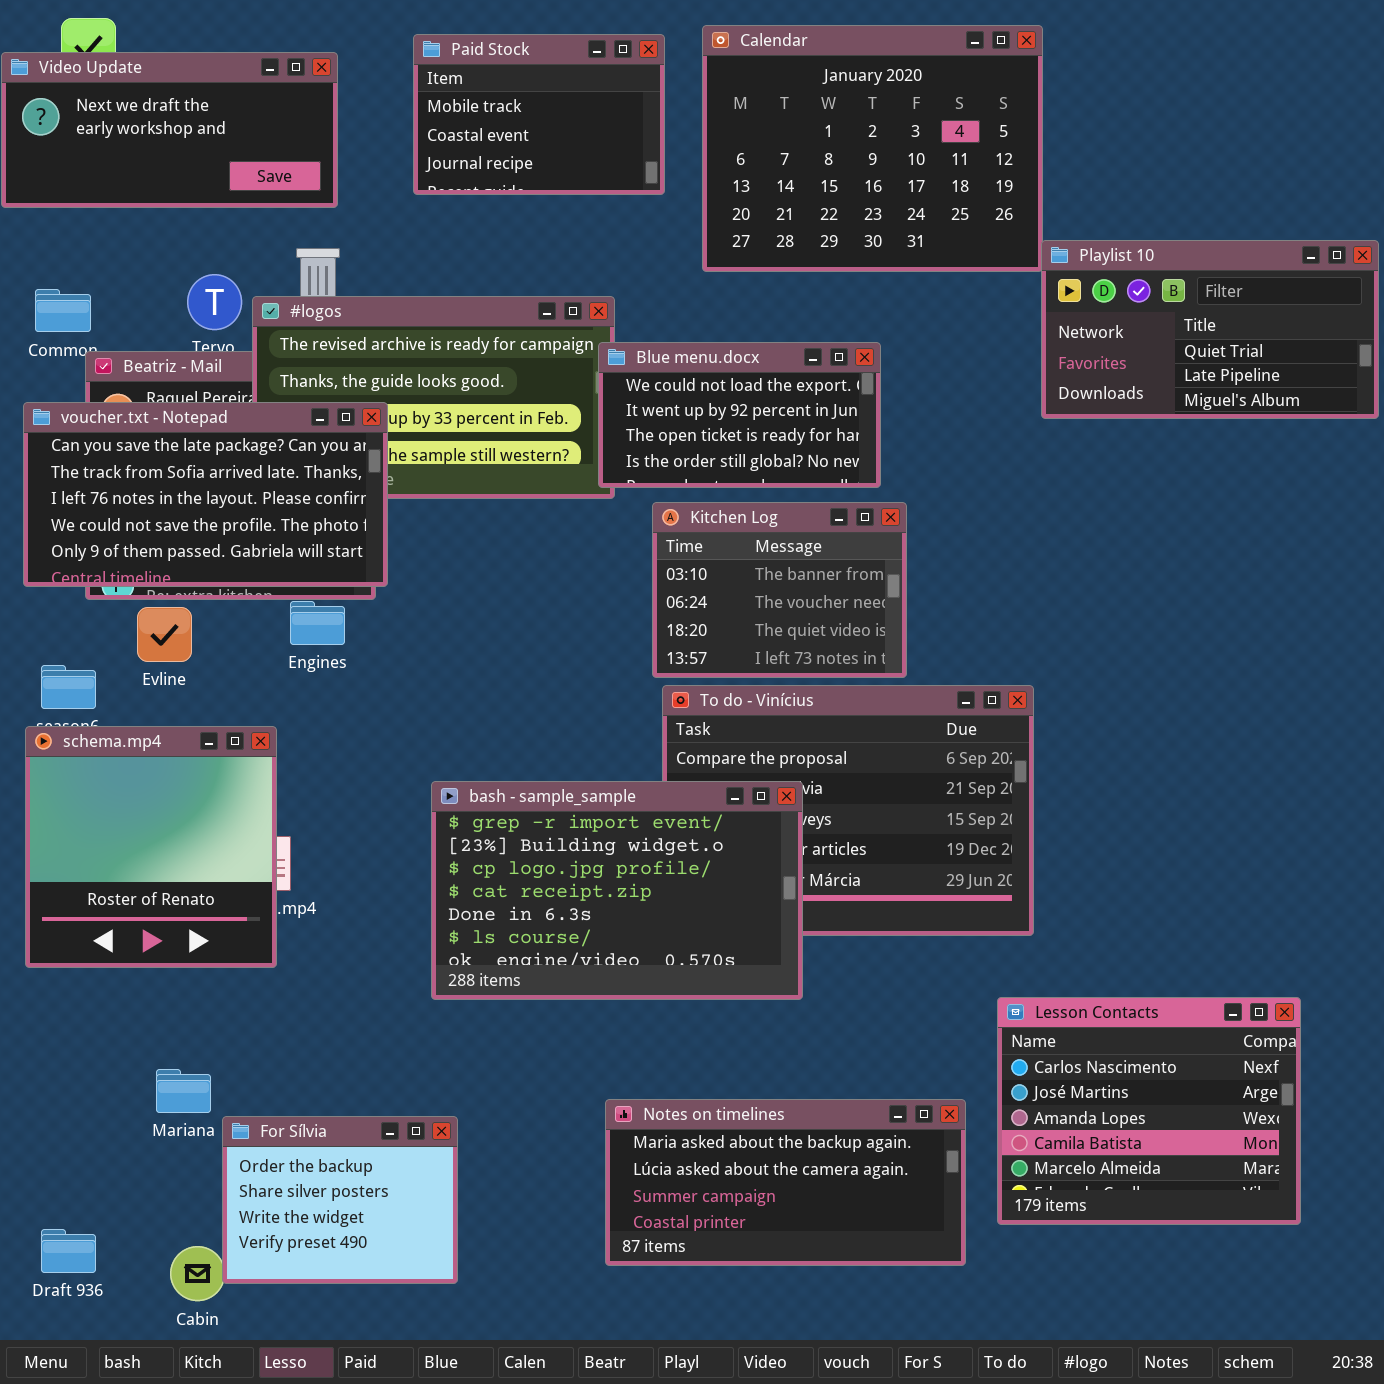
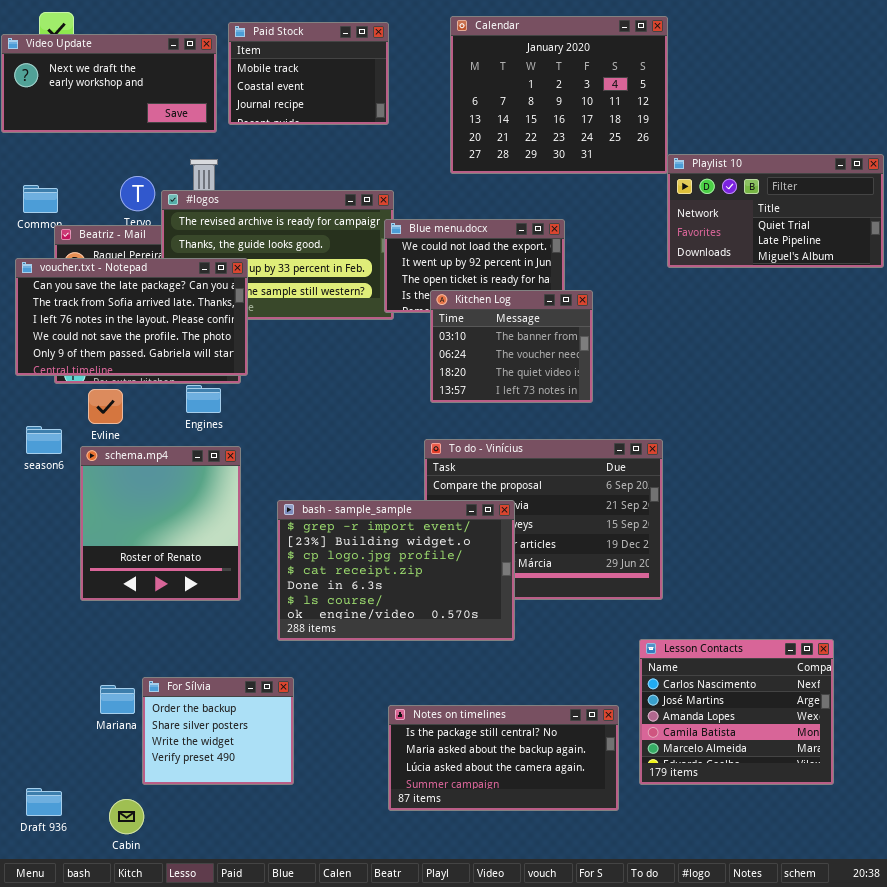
Paid Stock: [413,34,665,195] -> [228,22,389,125], moved
Kitchen Log: [652,502,907,678] -> [430,290,593,403], moved
schema.mp4: [25,726,277,968] -> [80,446,241,601], moved
Notes on timelines: [605,1099,966,1266] -> [388,705,619,811], scrolled up 1 row
For Sílvia: [222,1116,458,1284] -> [142,677,294,785], moved

